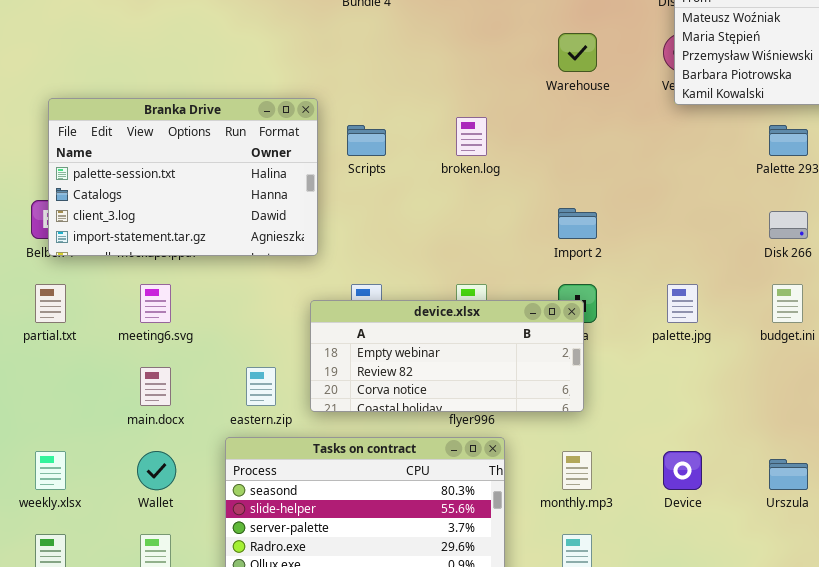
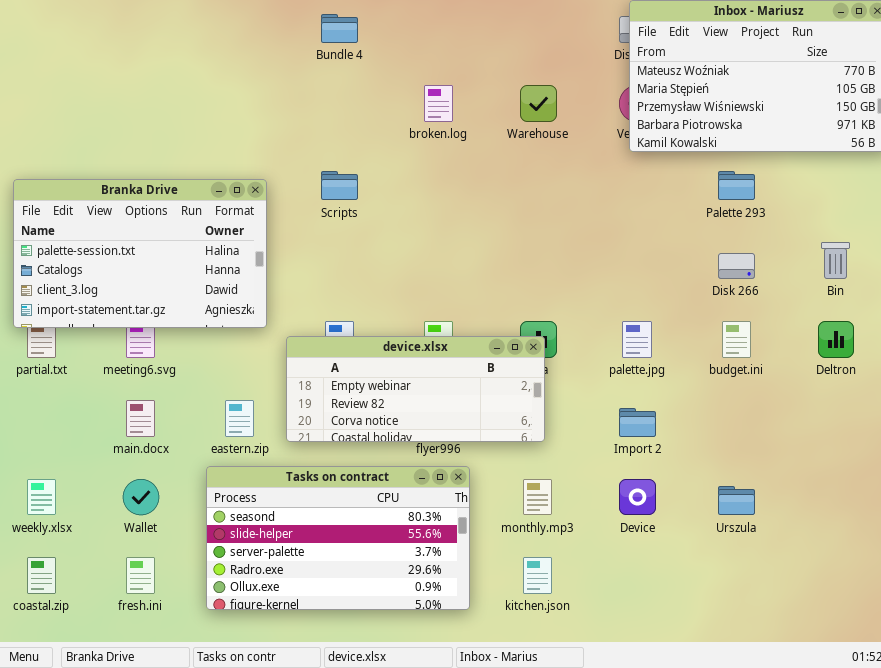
Branka Drive: [48,98,318,256] -> [13,179,267,328], moved
broken.log: [456,117,487,156] -> [424,85,453,122], moved
Import 2: [558,208,597,239] -> [619,408,656,437], moved

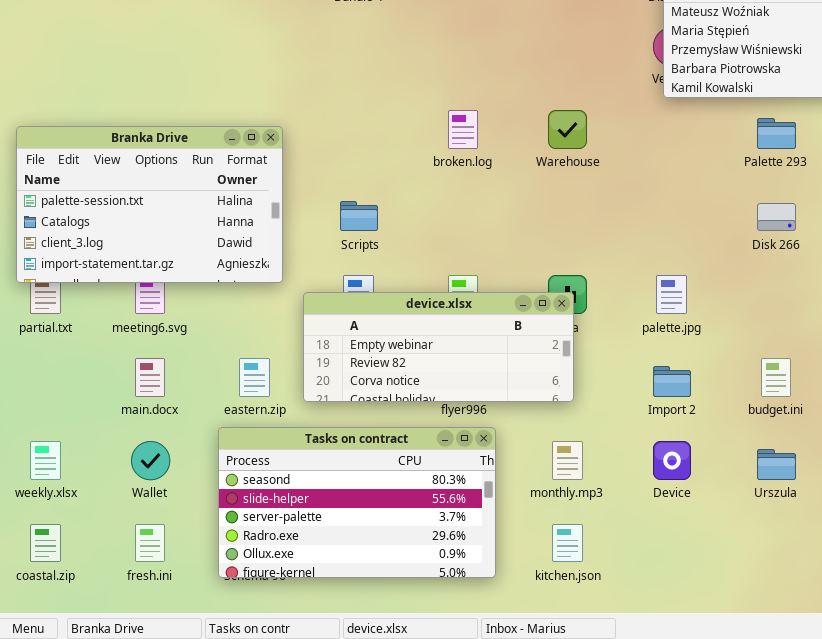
broken.log: [424,85,453,122] -> [448,110,478,149], moved
Warehouse: [520,85,557,122] -> [548,110,587,149], moved
Scripts: [321,171,358,200] -> [340,201,378,231], moved
budget.ini: [722,321,751,358] -> [761,358,791,397], moved

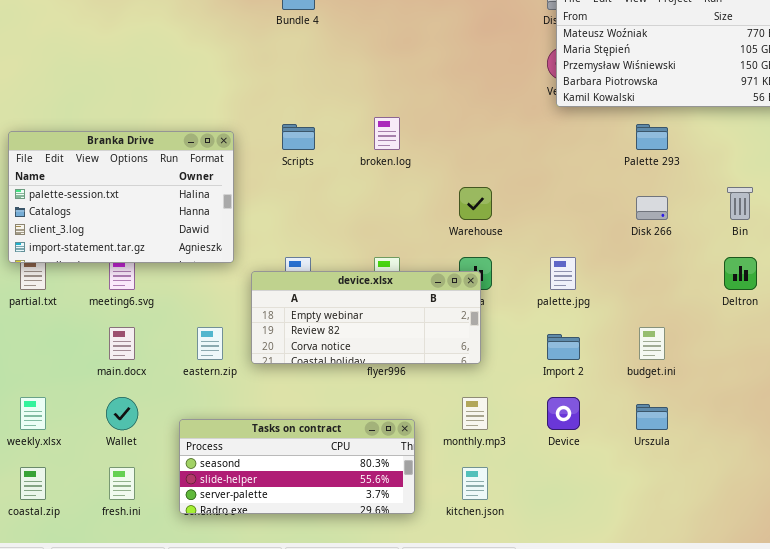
Warehouse: [548,110,587,149] -> [459,187,492,220], moved
Scripts: [340,201,378,231] -> [282,124,315,150], moved
Tasks on contract: [218,427,496,578] -> [179,419,415,514], resized

